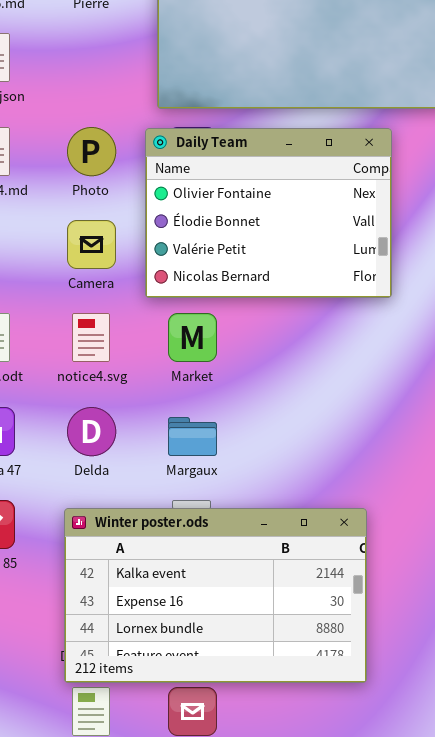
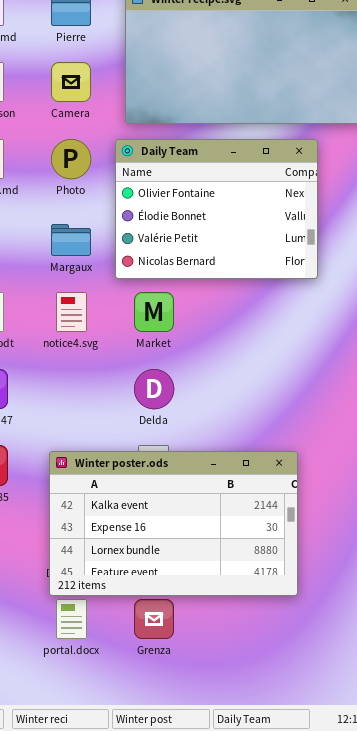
Camera: [67,220,116,269] -> [51,62,91,102], moved
Delda: [67,407,116,456] -> [134,369,174,409], moved
Margaux: [168,417,217,456] -> [51,224,91,256], moved

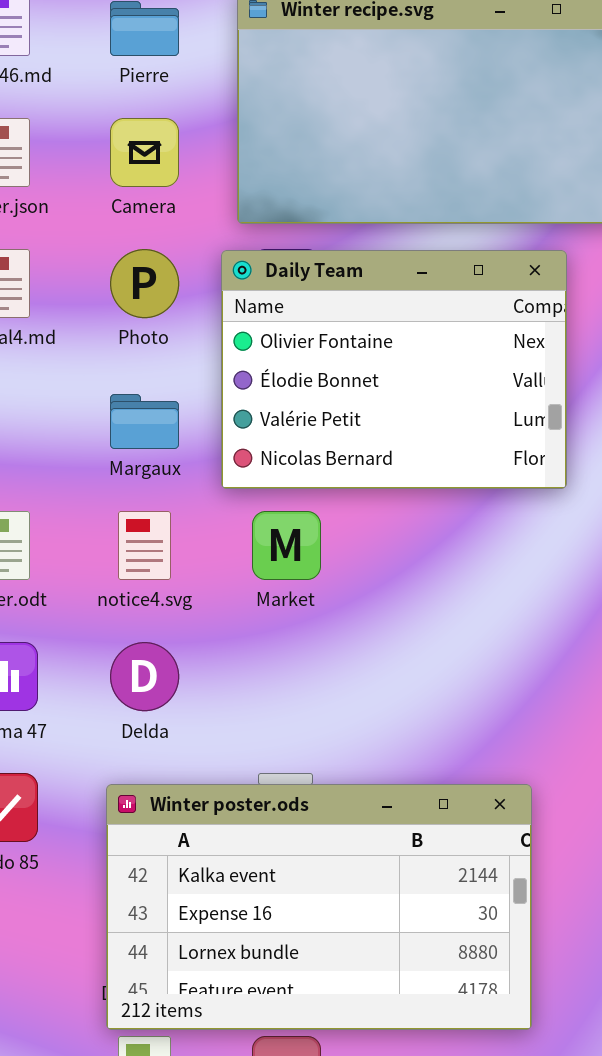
Delda: [134,369,174,409] -> [110,642,179,711], moved

